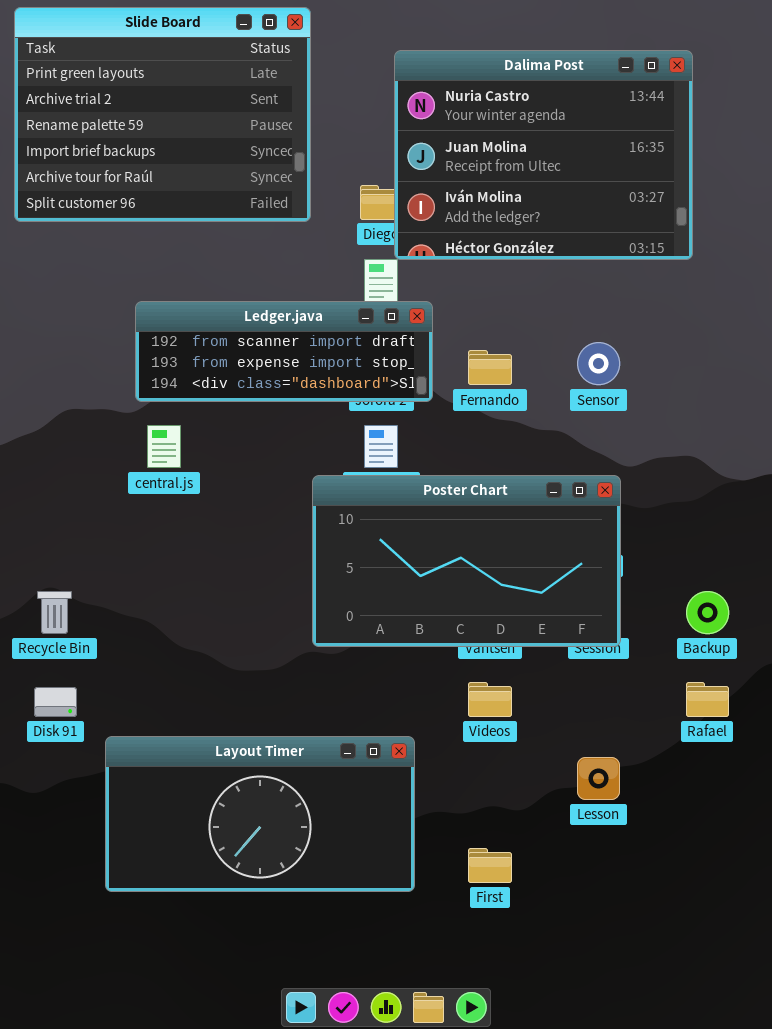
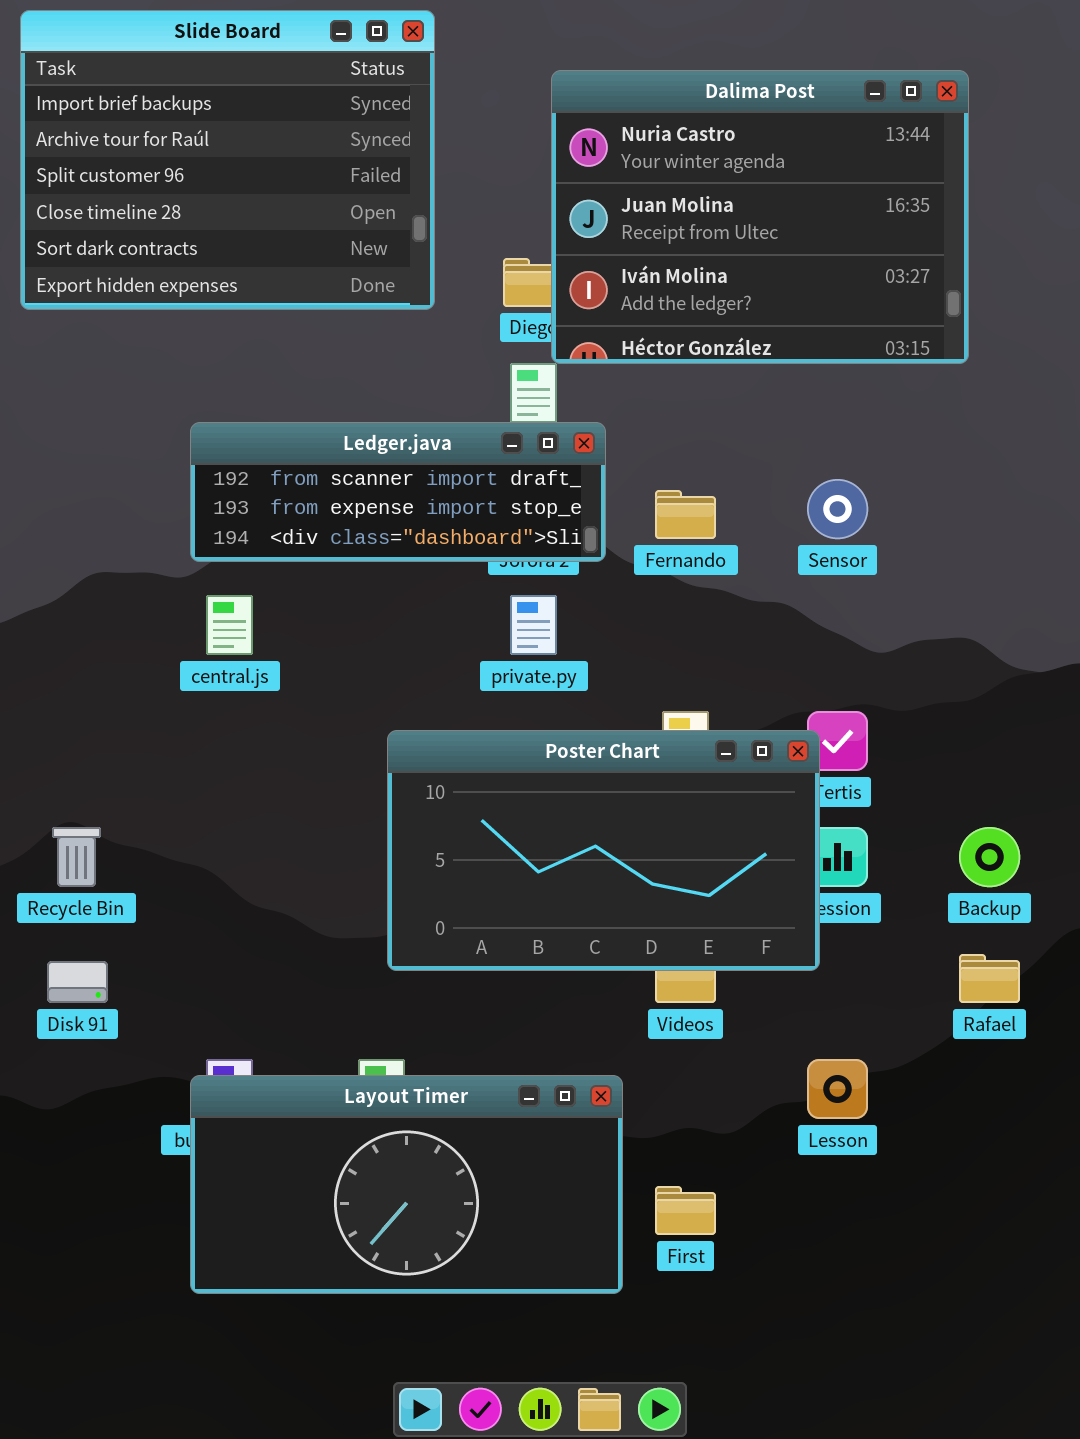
Slide Board: [14,7,311,222] -> [20,10,435,310], scrolled down 3 rows
Poster Chart: [312,475,621,647] -> [387,730,820,971], moved
Layout Timer: [105,736,415,892] -> [190,1075,623,1294], moved

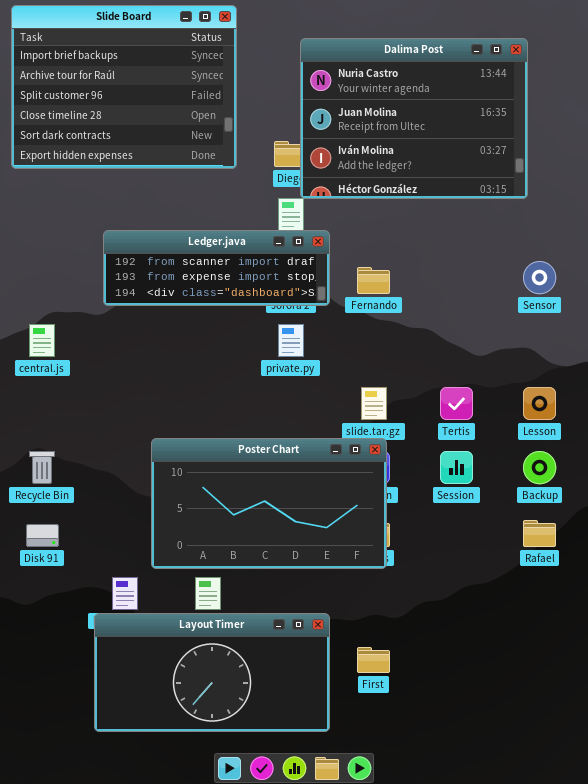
Sensor: [807,479,868,539] -> [523,261,556,294], moved
central.js: [206,595,253,655] -> [29,324,55,357], moved
Poster Chart: [387,730,820,971] -> [151,438,387,569], moved
Lesson: [807,1059,868,1119] -> [523,387,556,420], moved
Layout Timer: [190,1075,623,1294] -> [94,613,330,732], moved

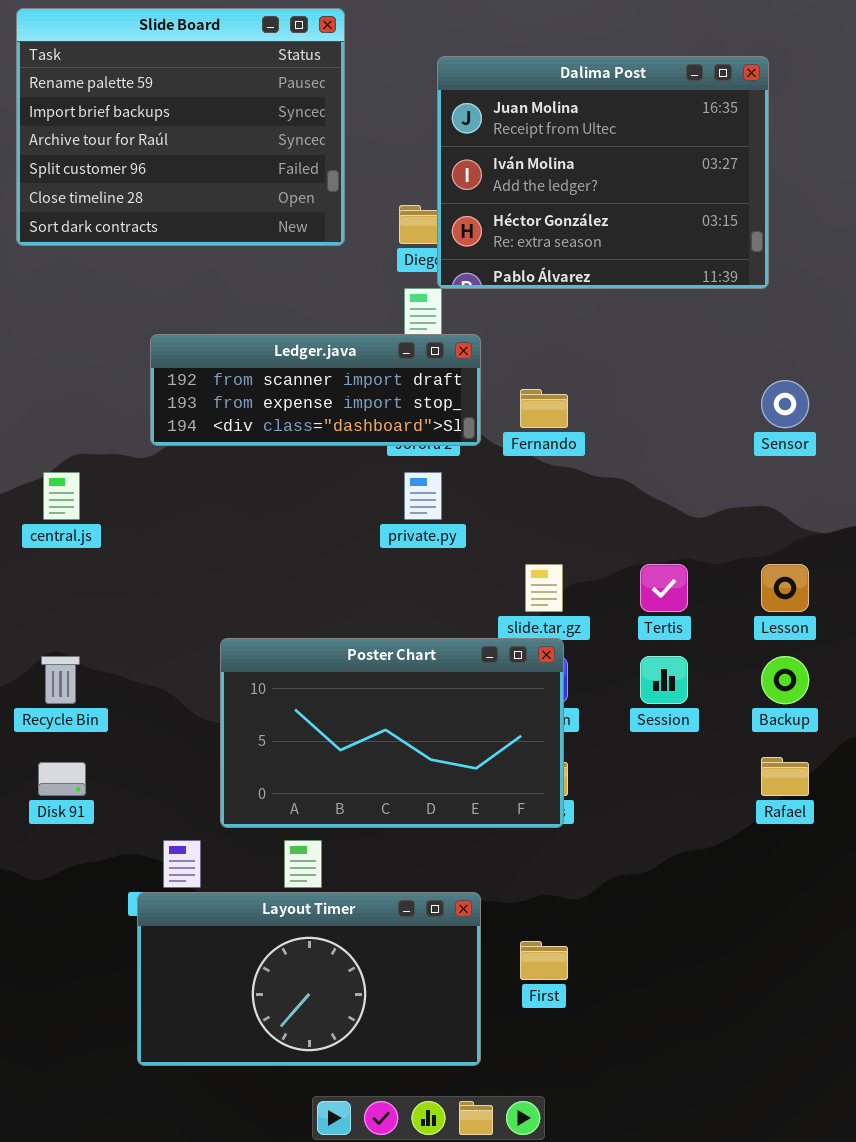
Slide Board: [11,5,237,169] -> [16,8,345,246], scrolled up 1 row
Dalima Post: [300,38,528,199] -> [437,56,769,289], scrolled down 1 row

